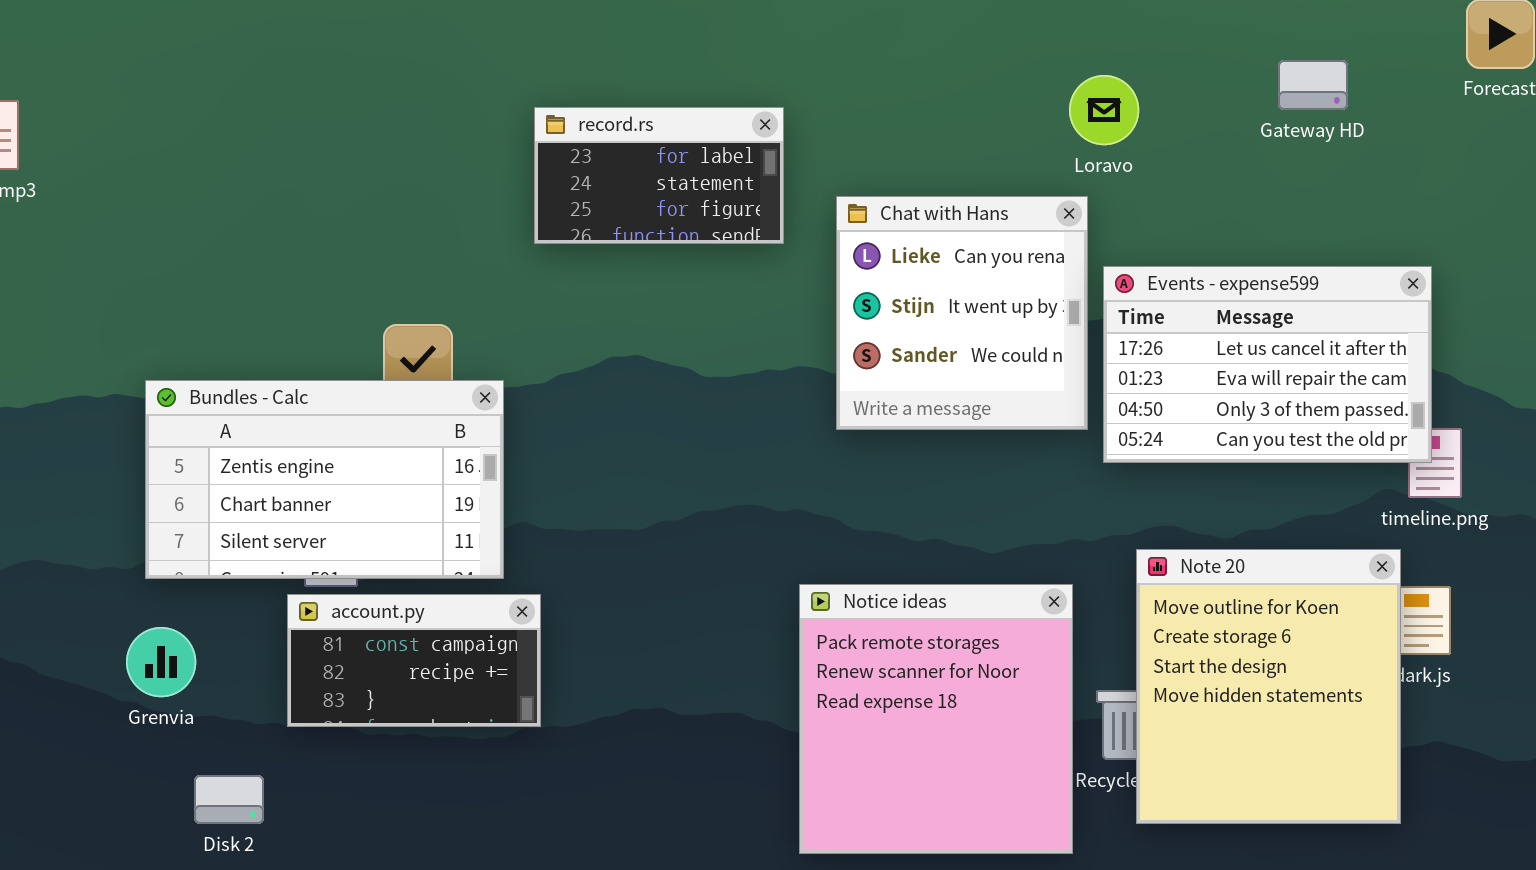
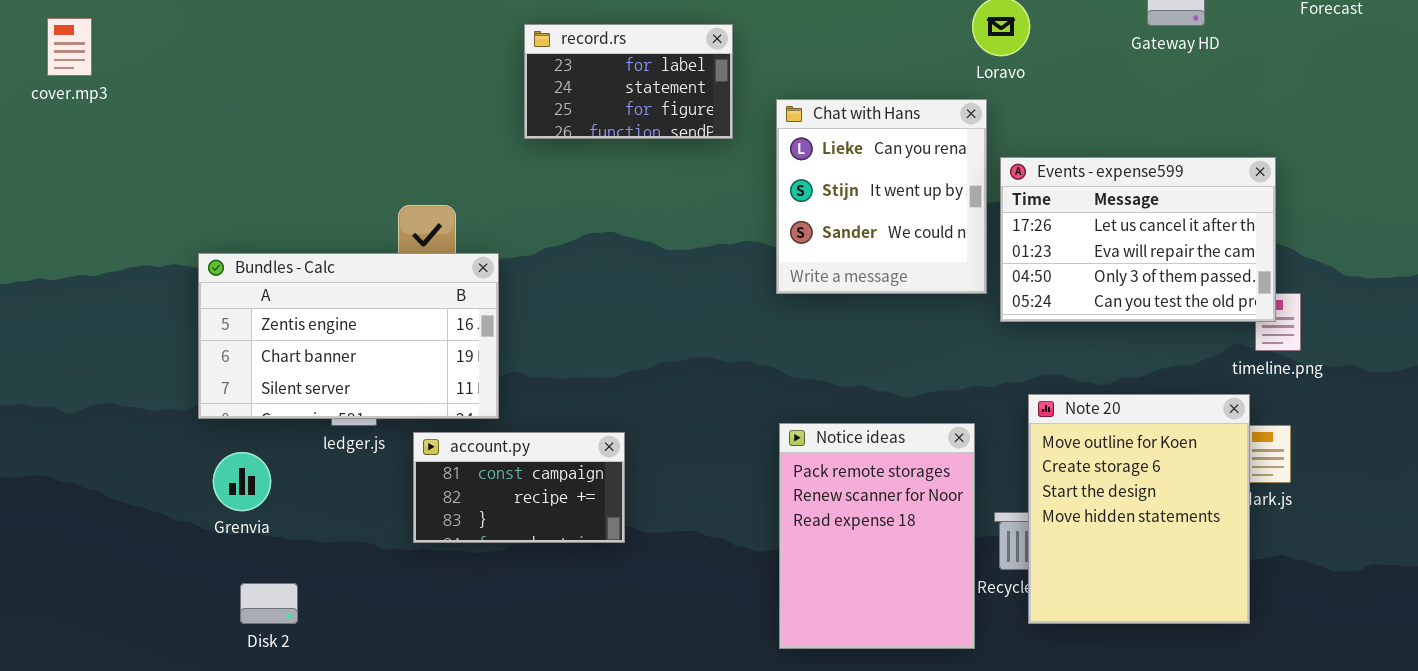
Notice ideas: [799,584,1073,854] -> [779,423,975,649], resized
account.py: [287,594,541,727] -> [413,432,625,543], moved
Grenvia: [126,627,196,697] -> [213,452,271,511], moved

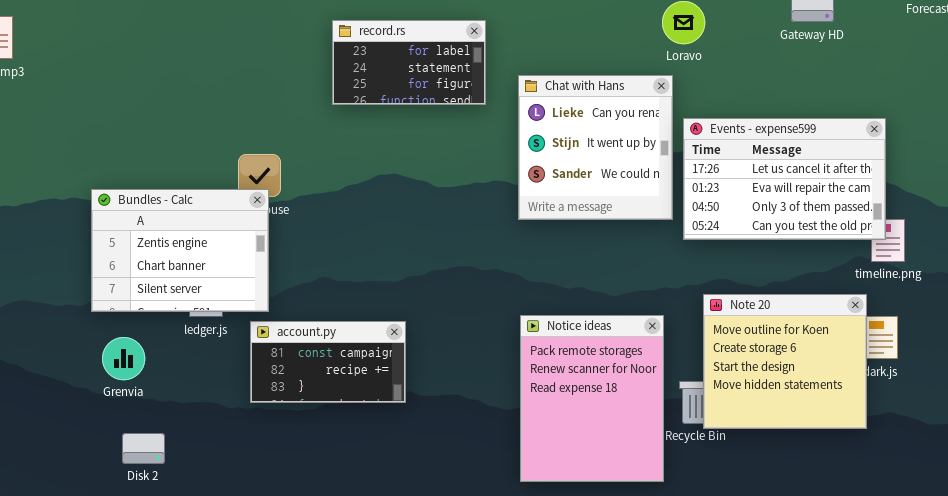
Bundles - Calc: [198,253,499,419] -> [91,189,269,312], resized
Note 20: [1028,394,1250,624] -> [703,294,867,429], resized

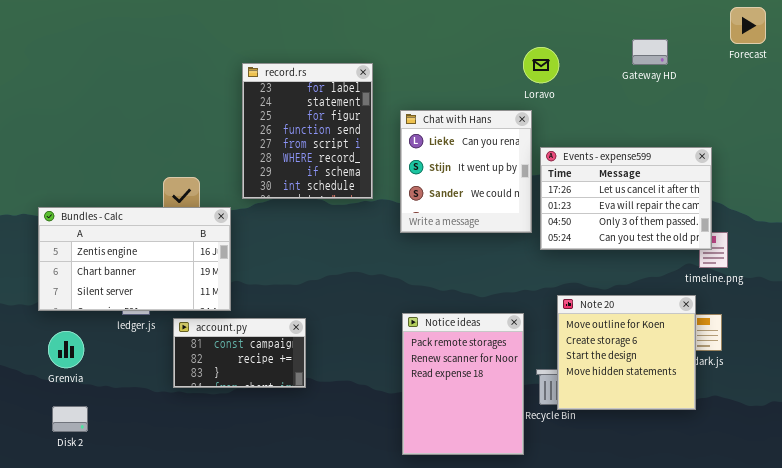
record.rs: [332,20,486,105] -> [242,63,373,199], resized
Bundles - Calc: [91,189,269,312] -> [38,207,231,311], resized
Disk 2: [122,433,165,464] -> [52,406,88,432], moved

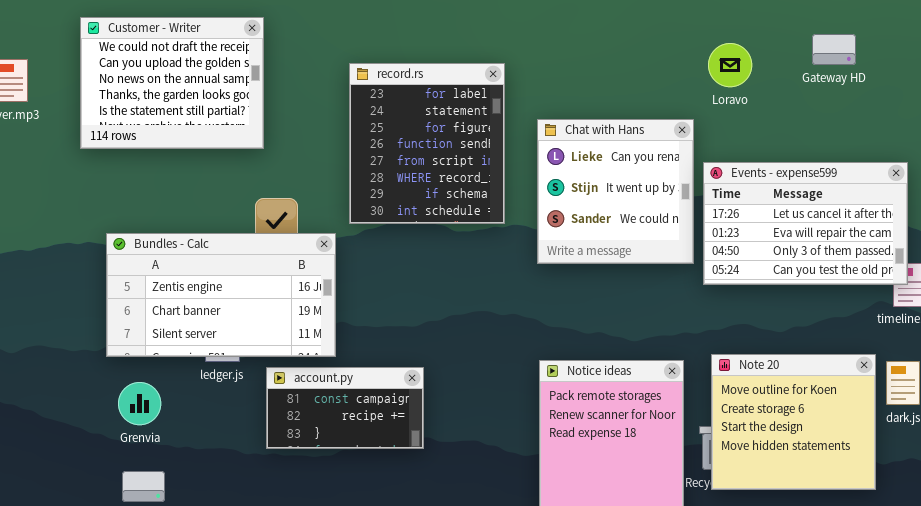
Customer - Writer: none -> [80,17,264,149], opened
Loravo: [523,47,559,83] -> [708,43,752,87], moved
Note 20: [557,295,696,410] -> [711,354,876,490], moved

